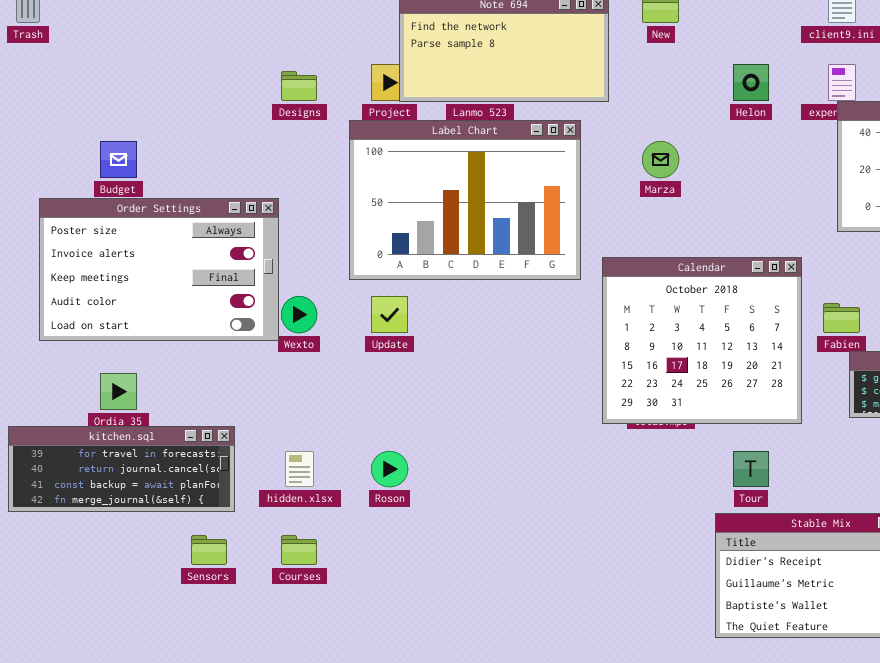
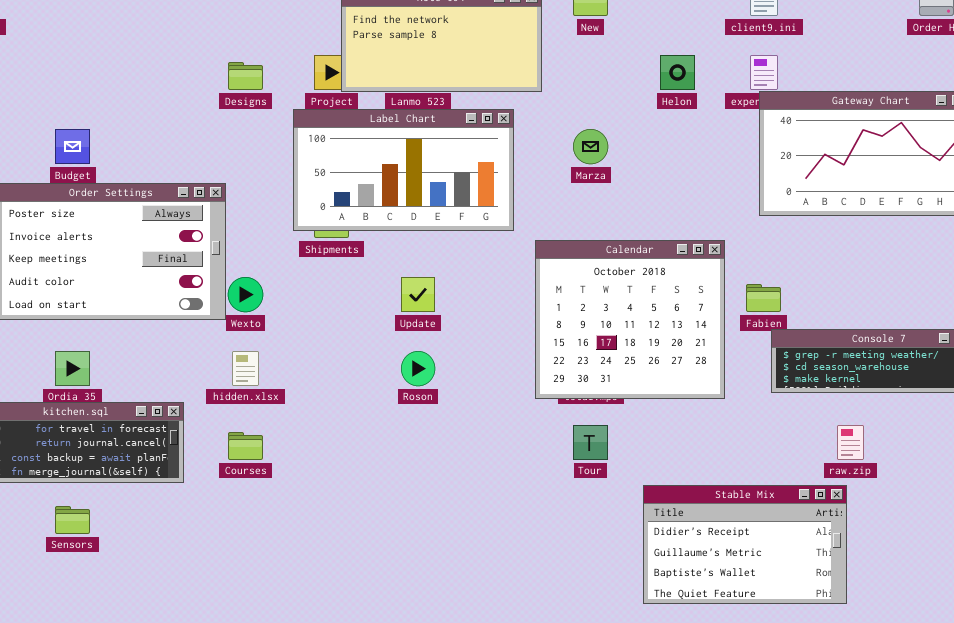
Label Chart: [349,120,581,280] -> [293,109,514,231], resized
Update: [371,296,408,333] -> [401,277,435,312], moved
hidden.xlsx: [285,451,314,487] -> [232,351,259,386], moved
Roson: [371,451,408,487] -> [401,351,435,386], moved
Tour: [733,451,769,487] -> [573,425,608,460], moved
Sensors: [191,535,227,565] -> [55,506,90,534], moved
Courses: [281,535,317,565] -> [228,432,263,460], moved

